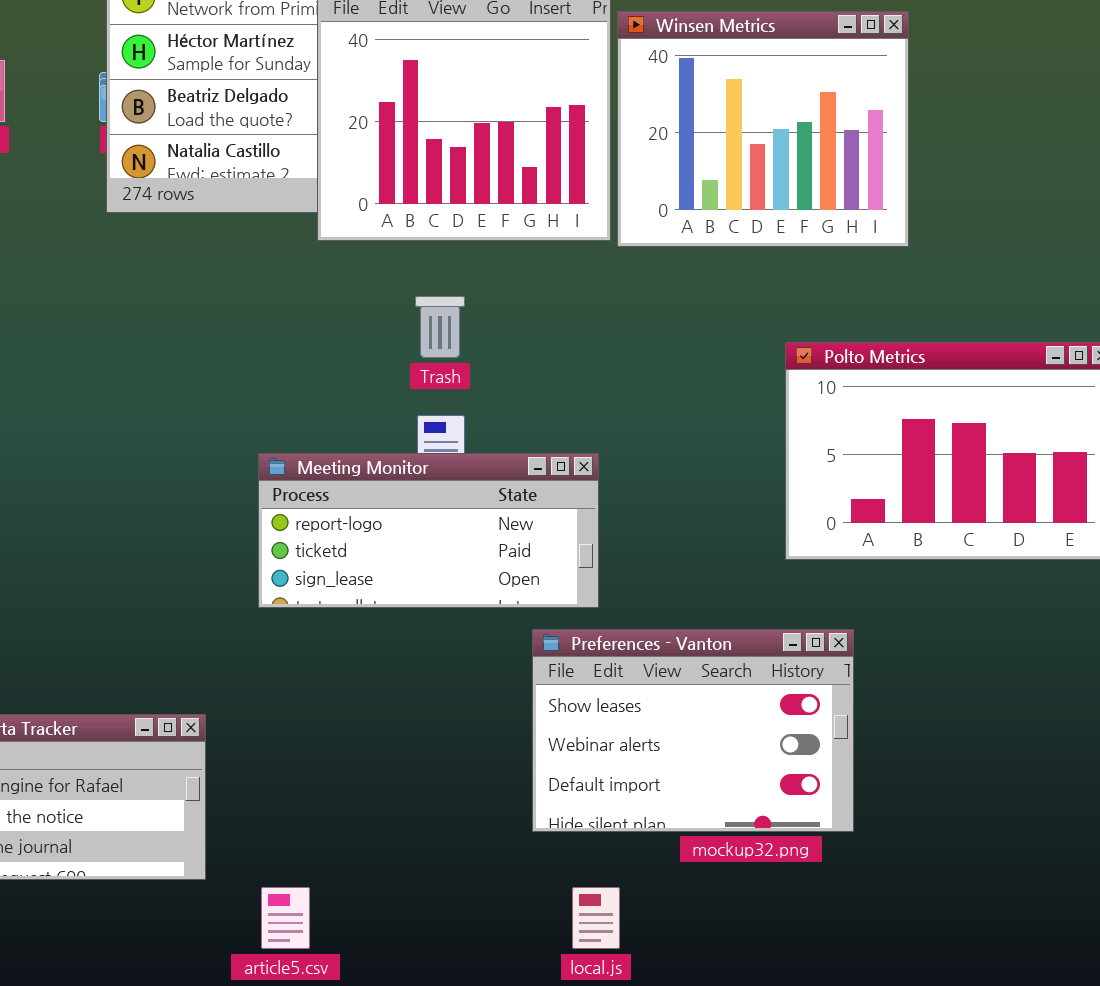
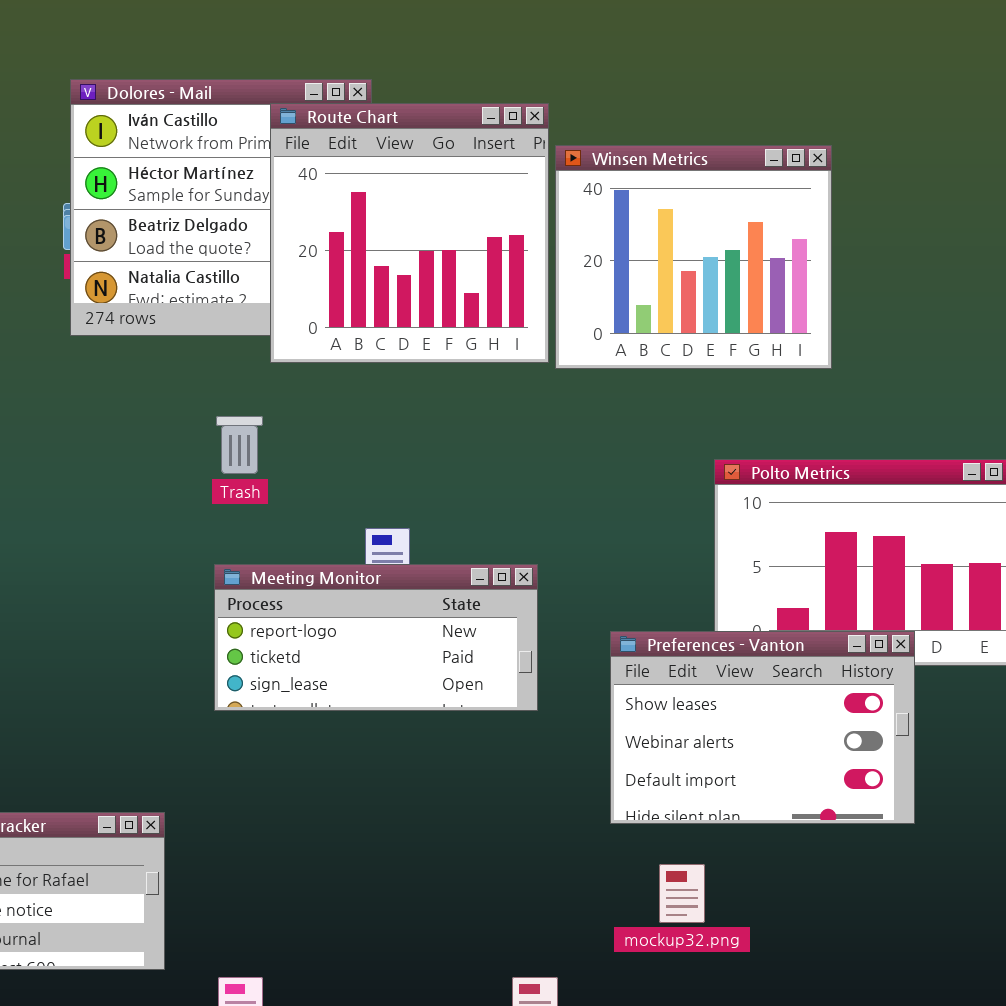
Trash: [415,296,465,358] -> [216,416,263,474], moved
Preferences - Vanton: [532,629,854,832] -> [610,631,915,824], moved

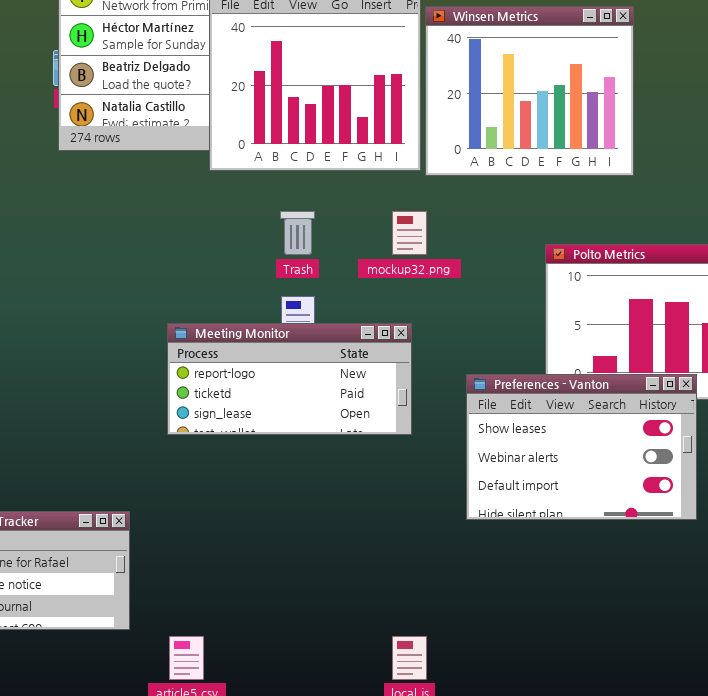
Trash: [216,416,263,474] -> [280,211,315,255], moved
mockup32.png: [659,864,705,923] -> [392,211,427,255], moved

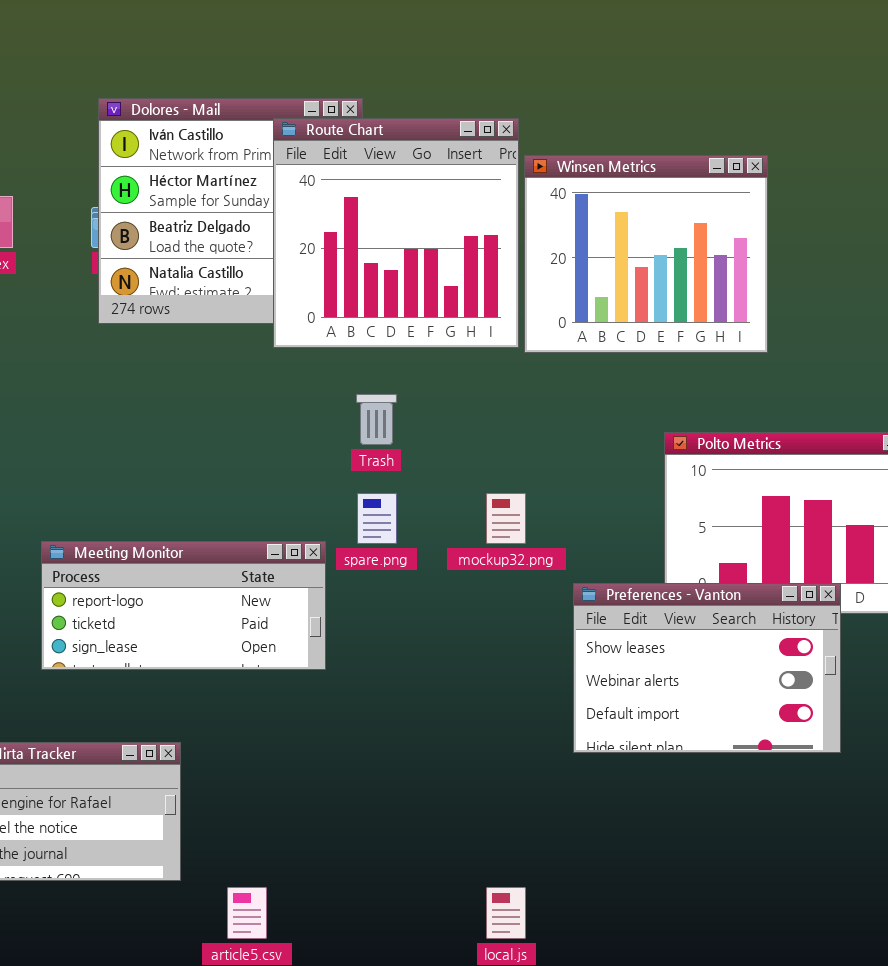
mockup32.png: [392,211,427,255] -> [486,493,526,544], moved
Meeting Monitor: [167,323,412,435] -> [41,541,326,670], moved

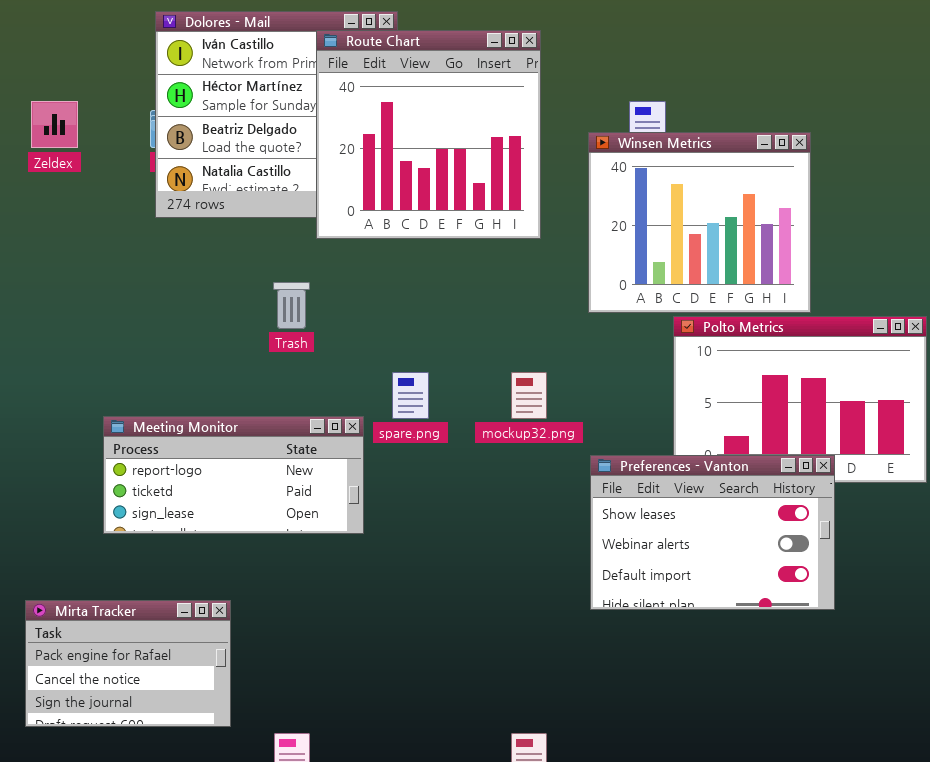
Winsen Metrics: [524,155,768,353] -> [588,132,811,313], moved
Trash: [356,394,397,445] -> [273,282,310,329], moved

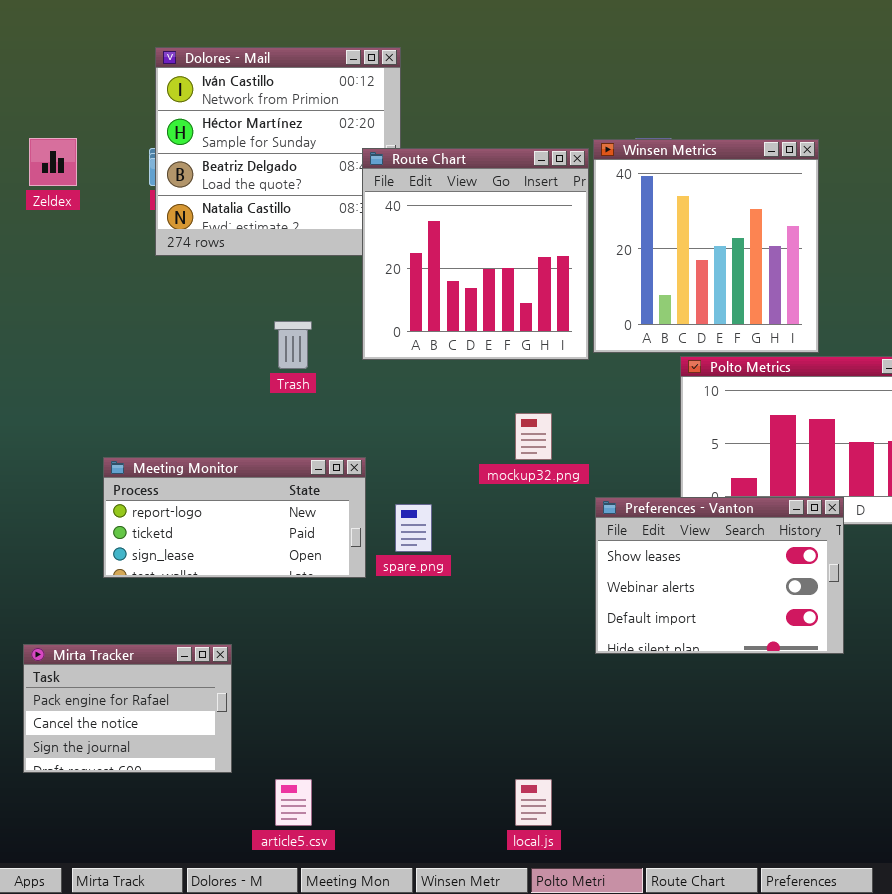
Route Chart: [316,30,541,239] -> [362,148,589,360], moved
Winsen Metrics: [588,132,811,313] -> [593,139,819,353], resized
spare.png: [392,372,429,419] -> [395,504,432,552], moved

